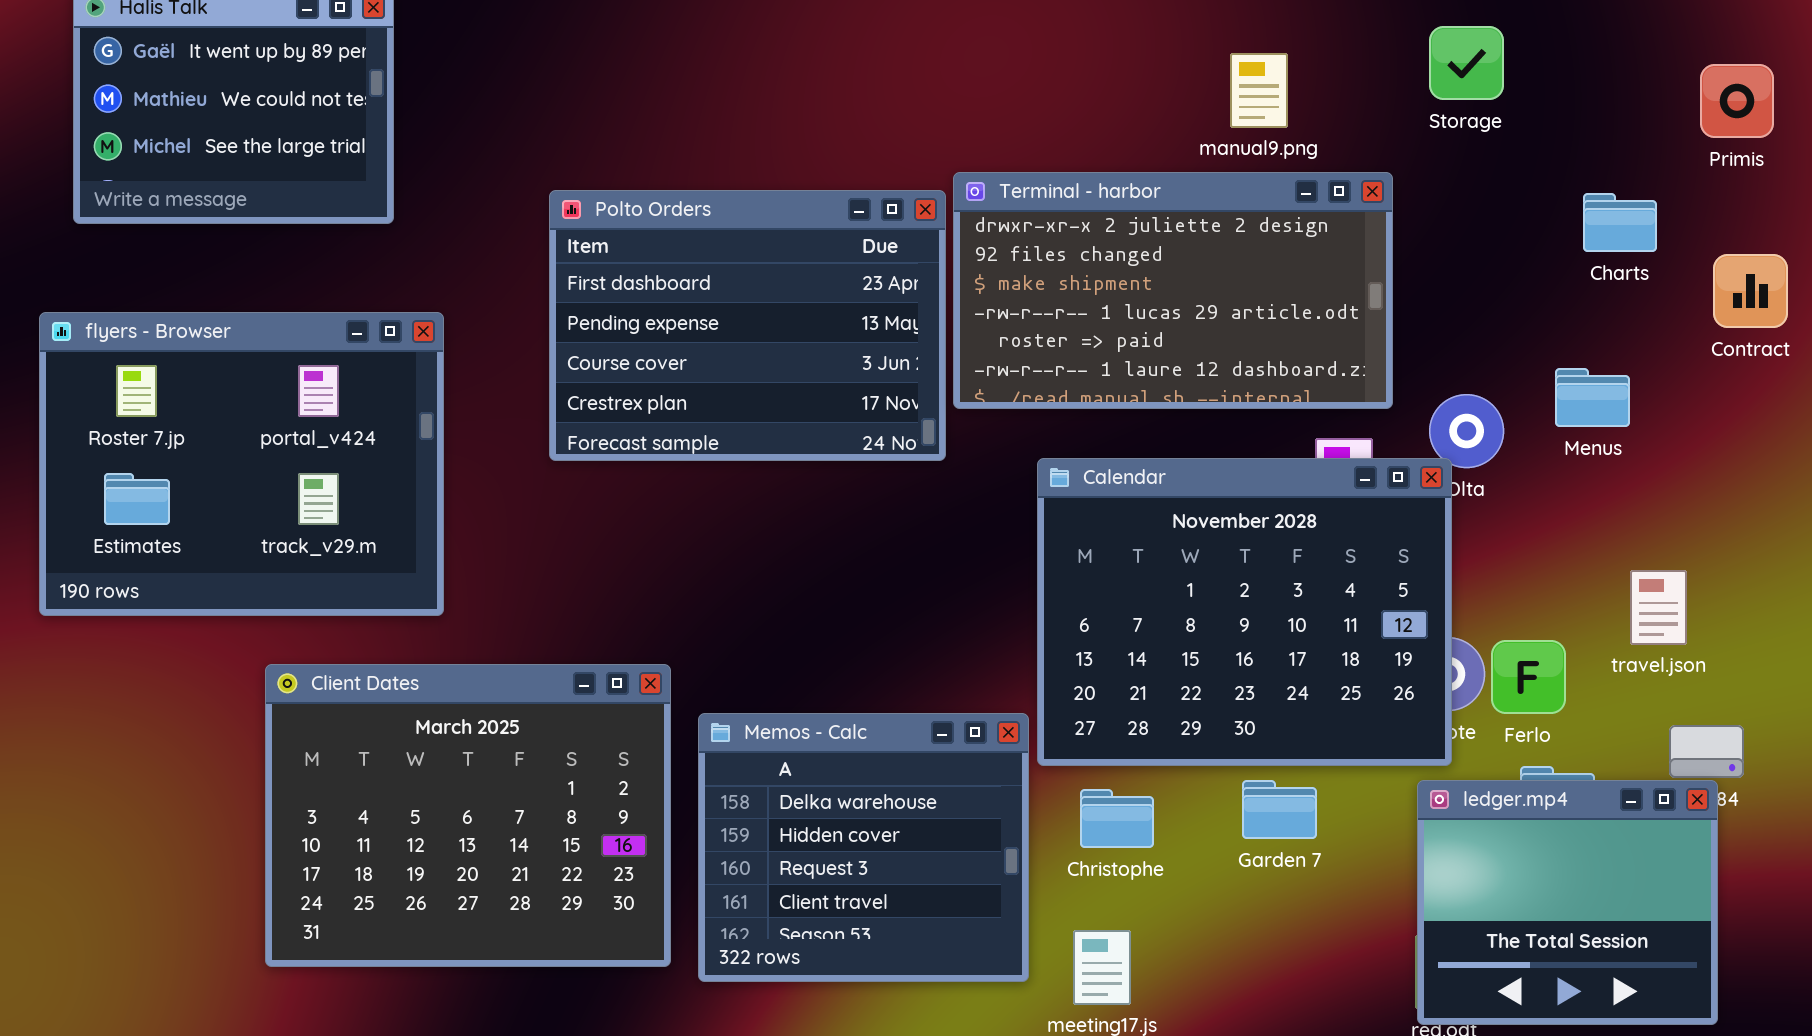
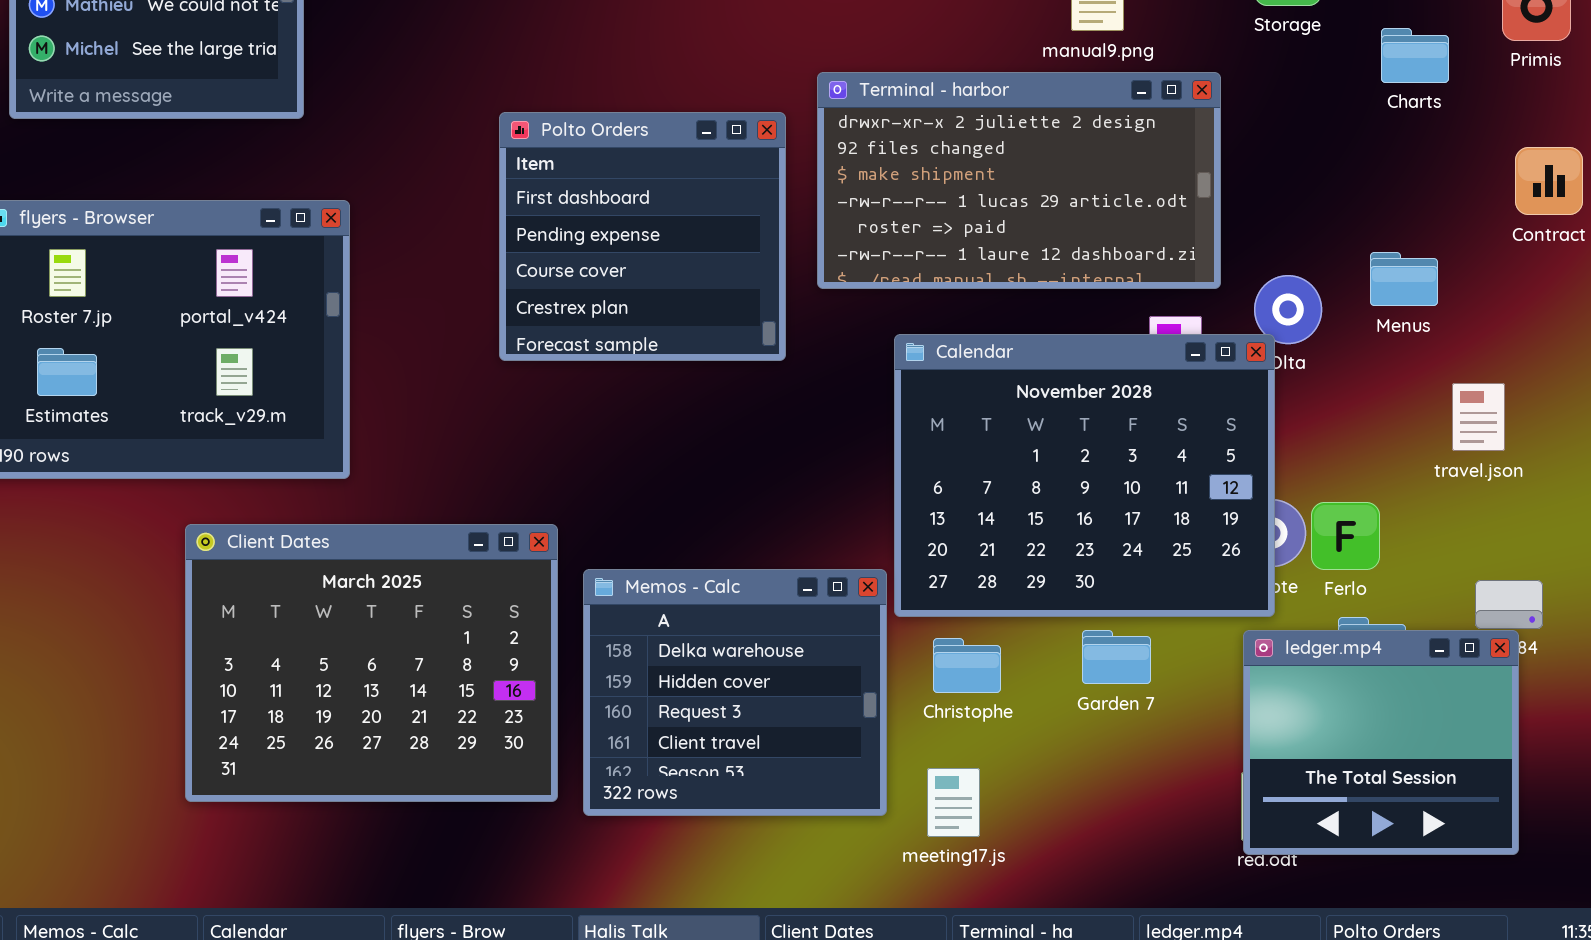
Polto Orders: [549,190,946,461] -> [499,112,786,361], moved, resized
Charts: [1583,193,1657,252] -> [1381,28,1449,83], moved
travel.json: [1630,570,1687,645] -> [1452,383,1505,451], moved

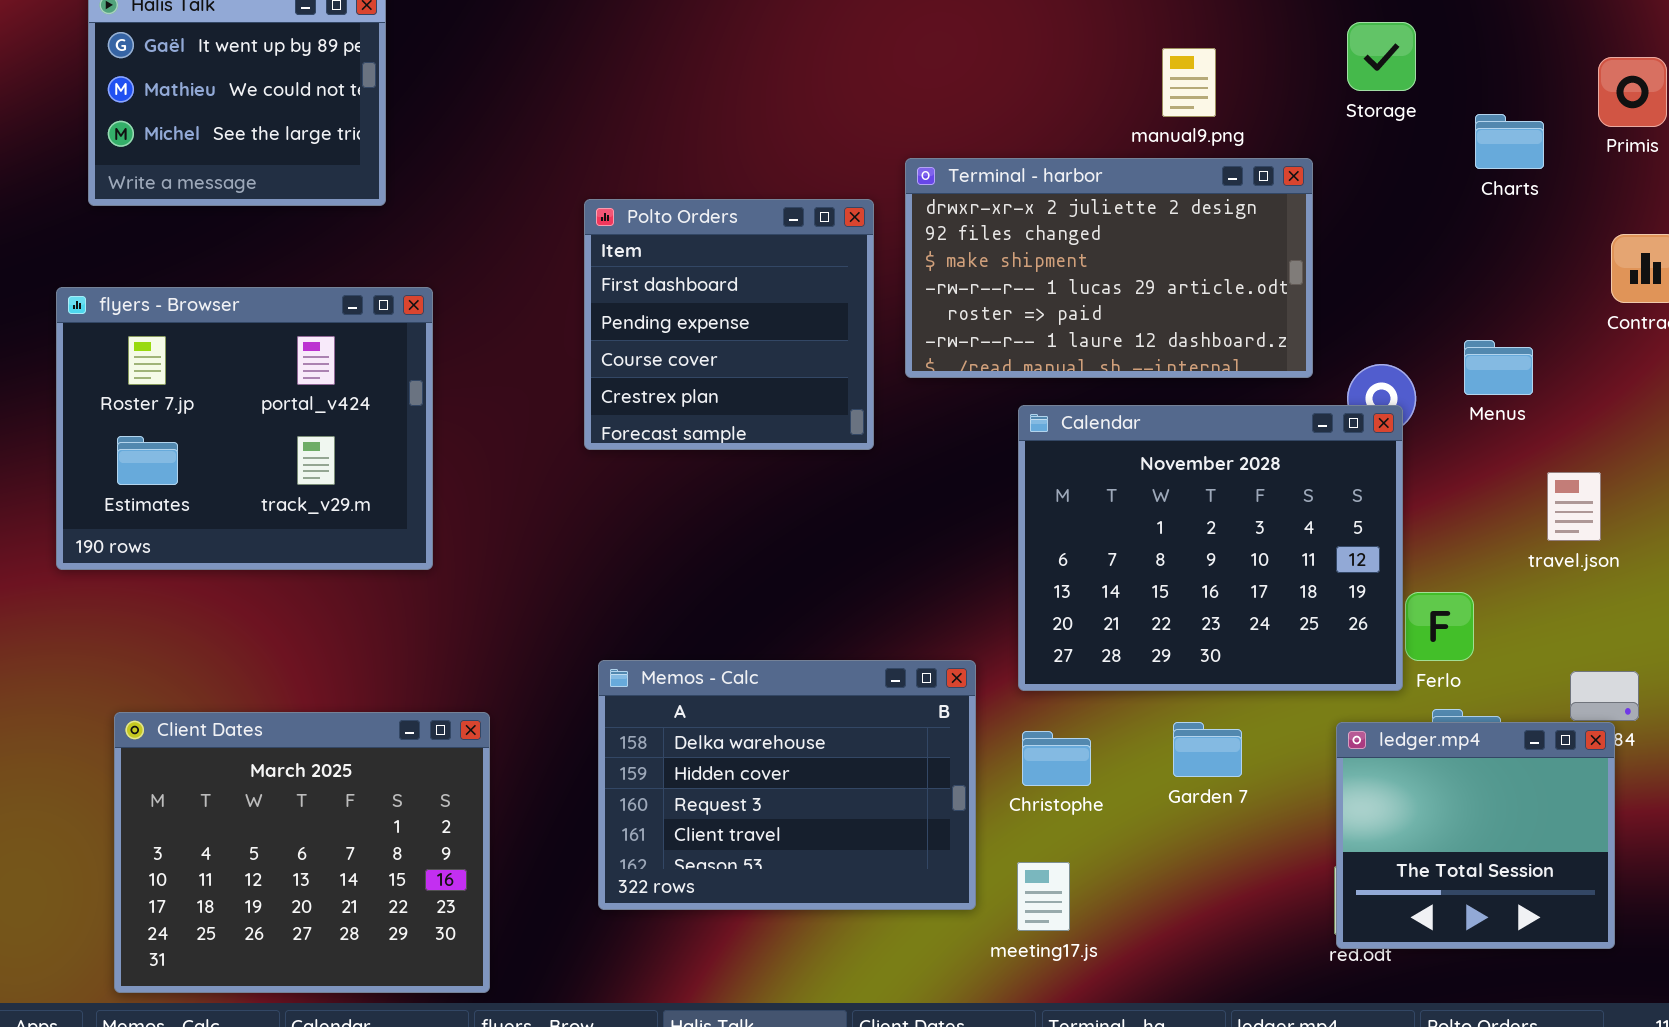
Calendar: [894,334,1275,617] -> [1018,405,1403,691], moved
Client Dates: [185,524,558,802] -> [114,712,490,993], moved
Memos - Calc: [583,569,887,816] -> [598,660,976,910], resized

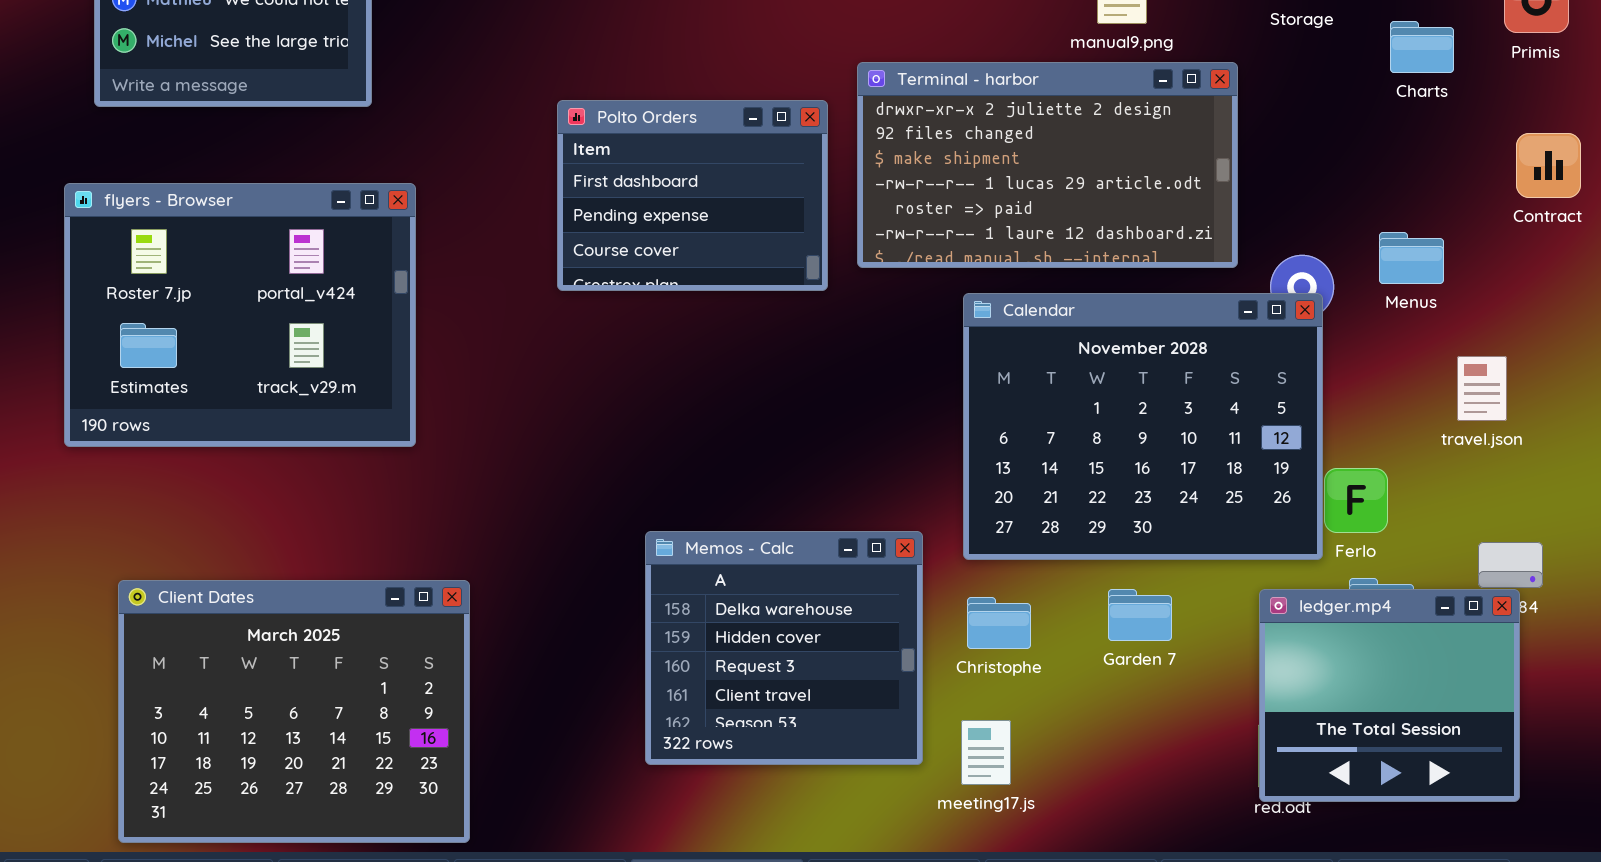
Polto Orders: [584,199,874,450] -> [557,100,828,291], resized
Memos - Calc: [598,660,976,910] -> [645,531,923,765], resized

